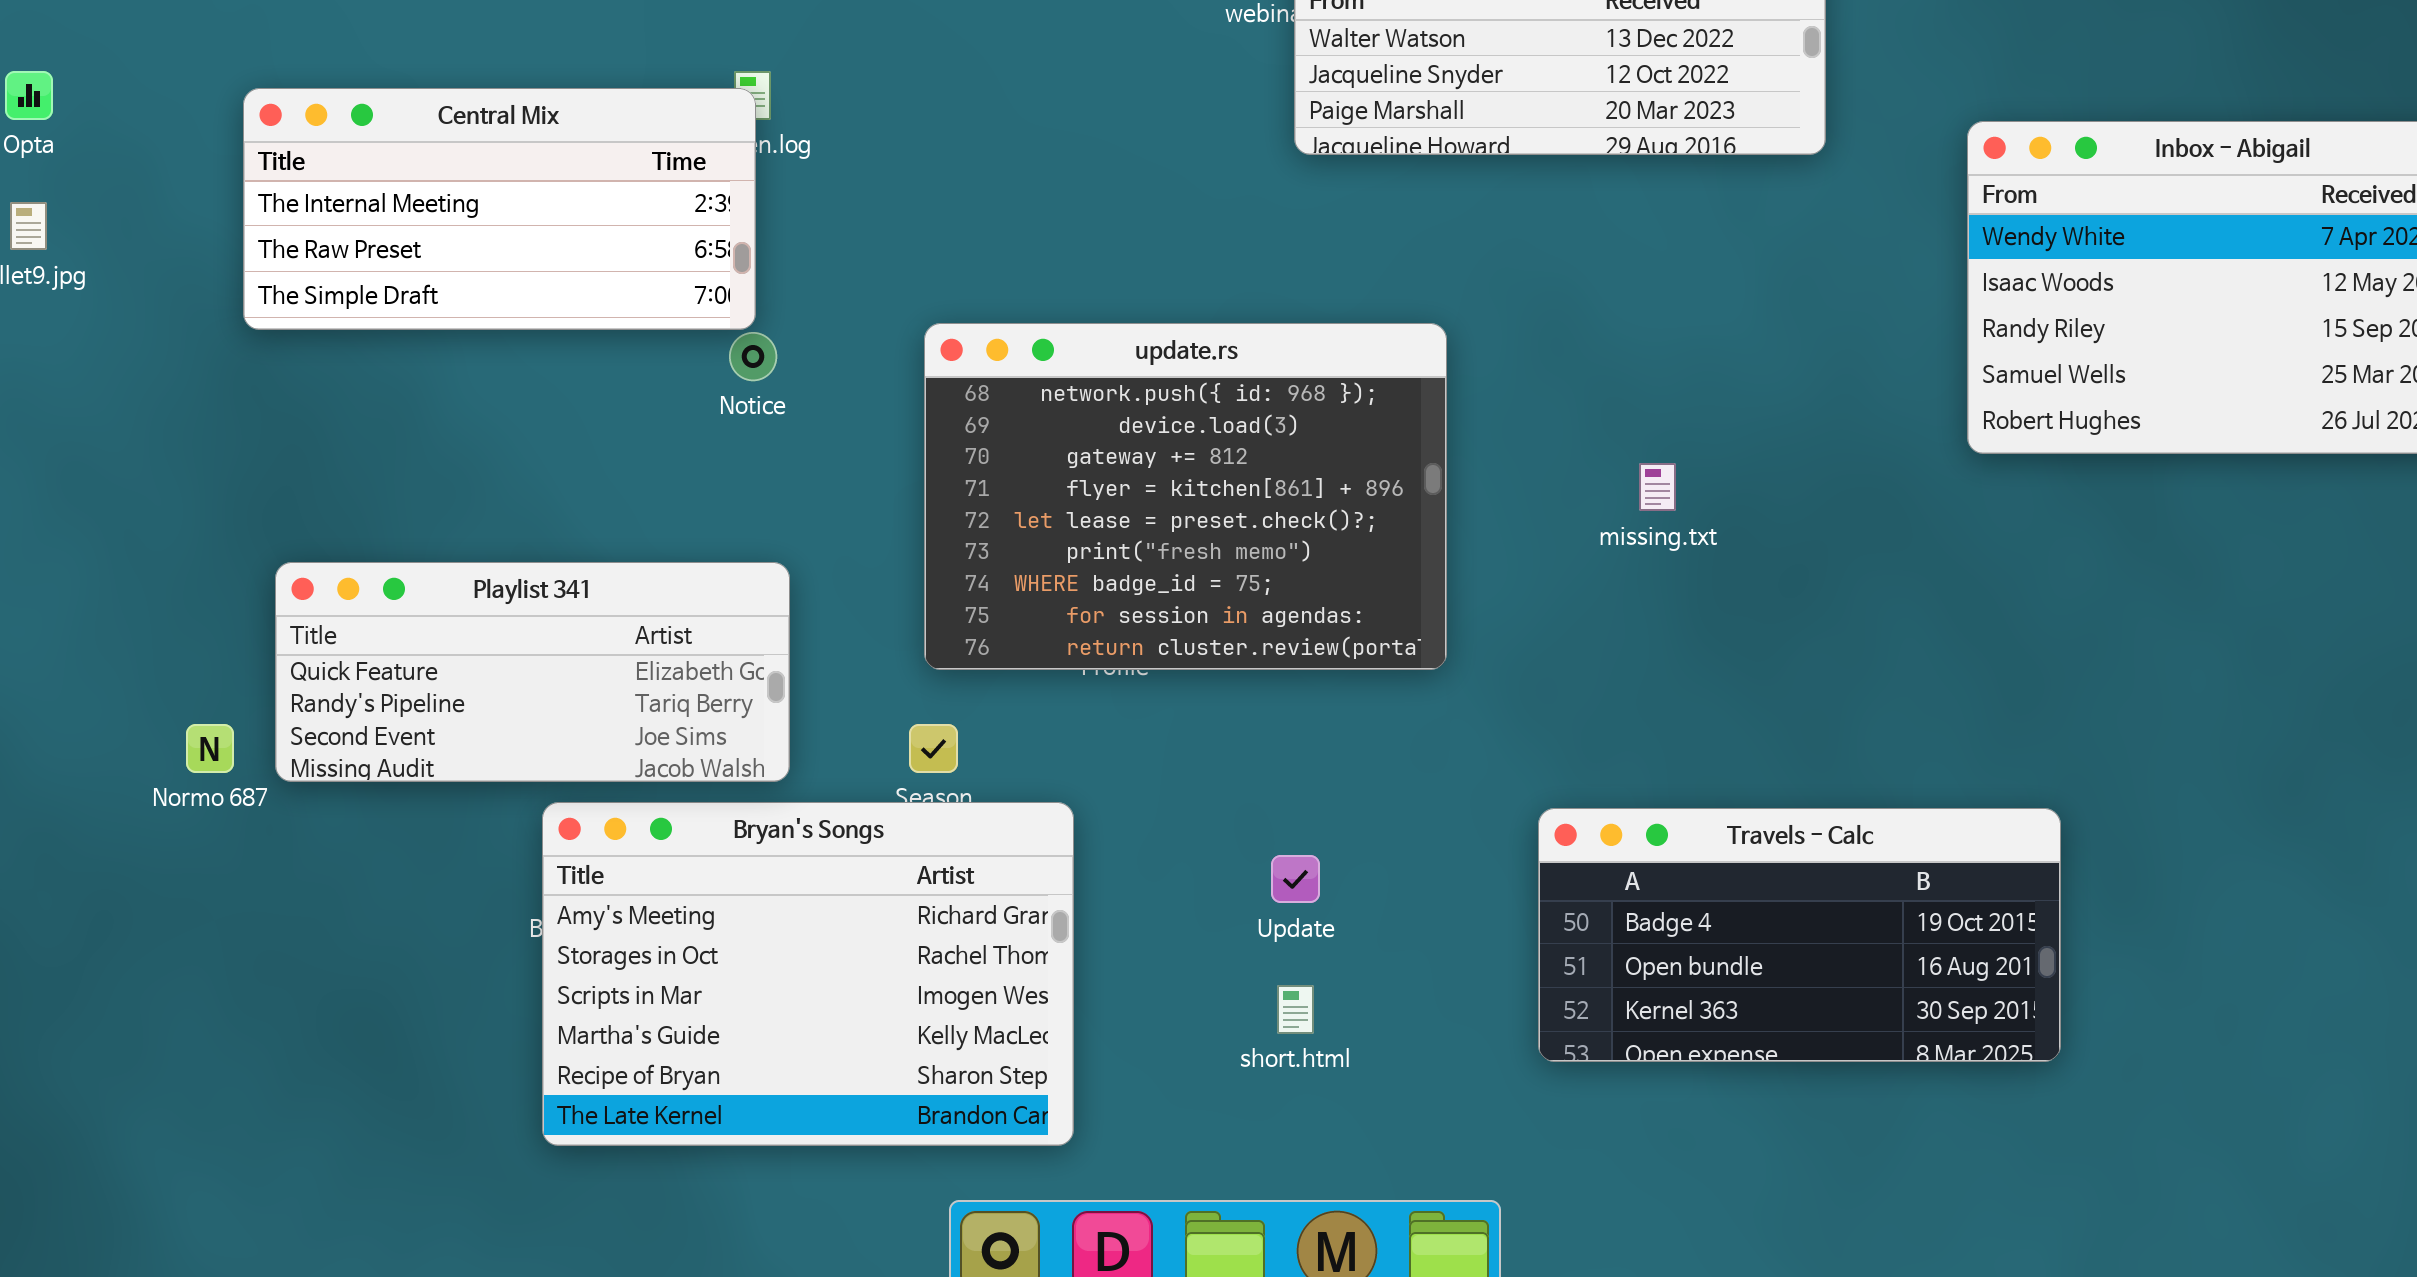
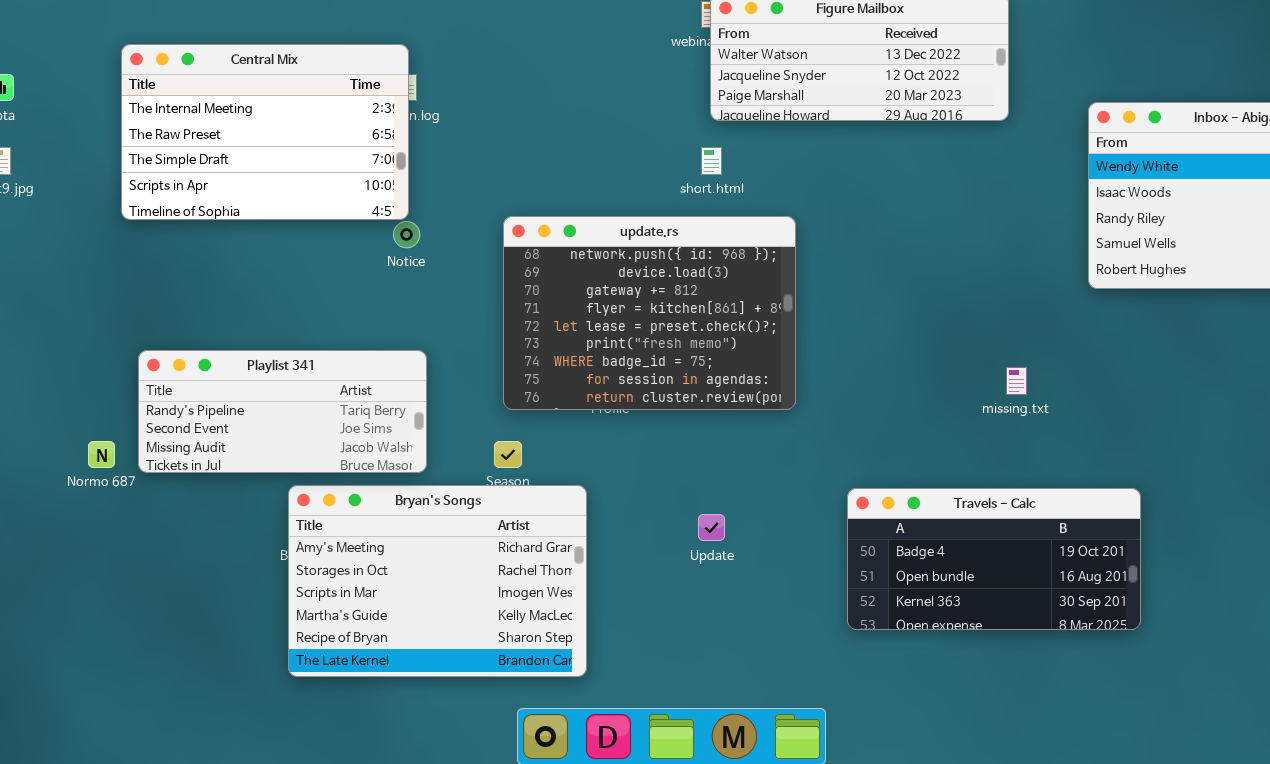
Central Mix: [243,88,756,330] -> [121,44,409,220], resized
missing.txt: [1639,463,1676,511] -> [1006,367,1027,395], moved
Playlist 341: [275,562,790,782] -> [138,350,427,473], scrolled down 1 row
short.html: [1277,985,1314,1034] -> [701,147,722,175], moved

